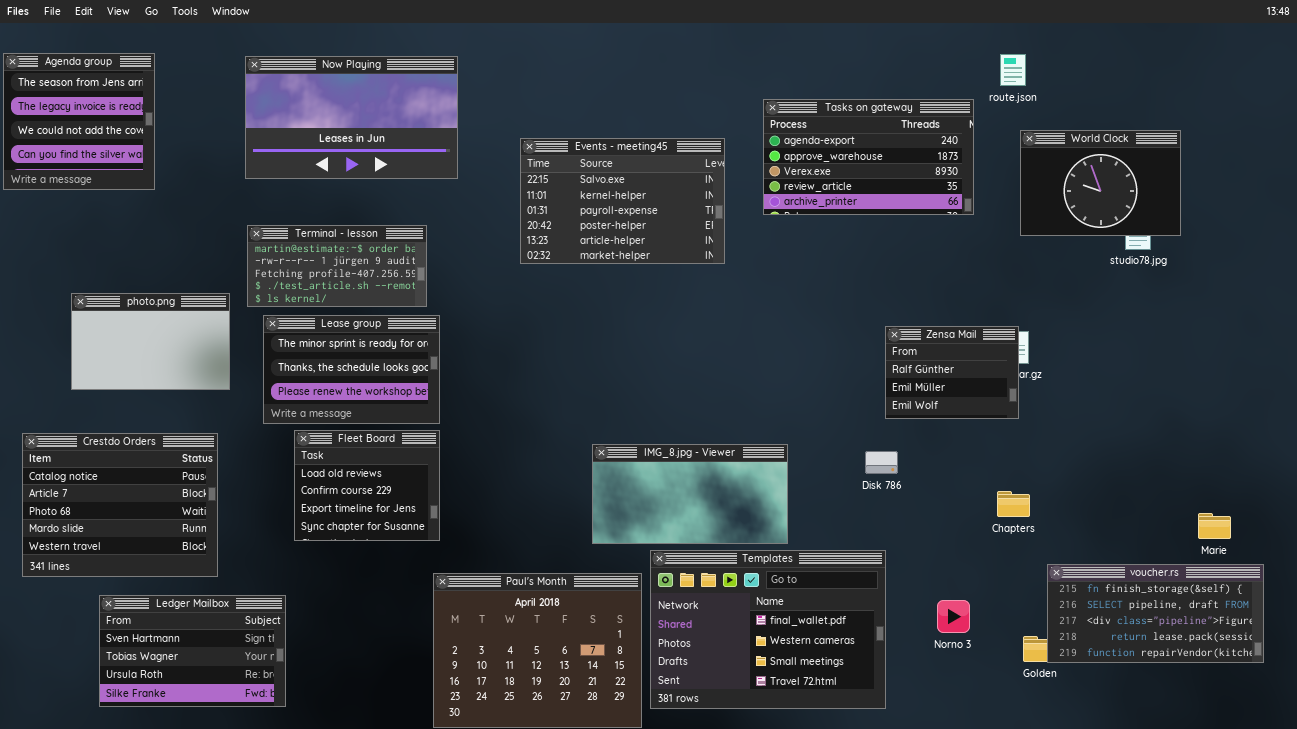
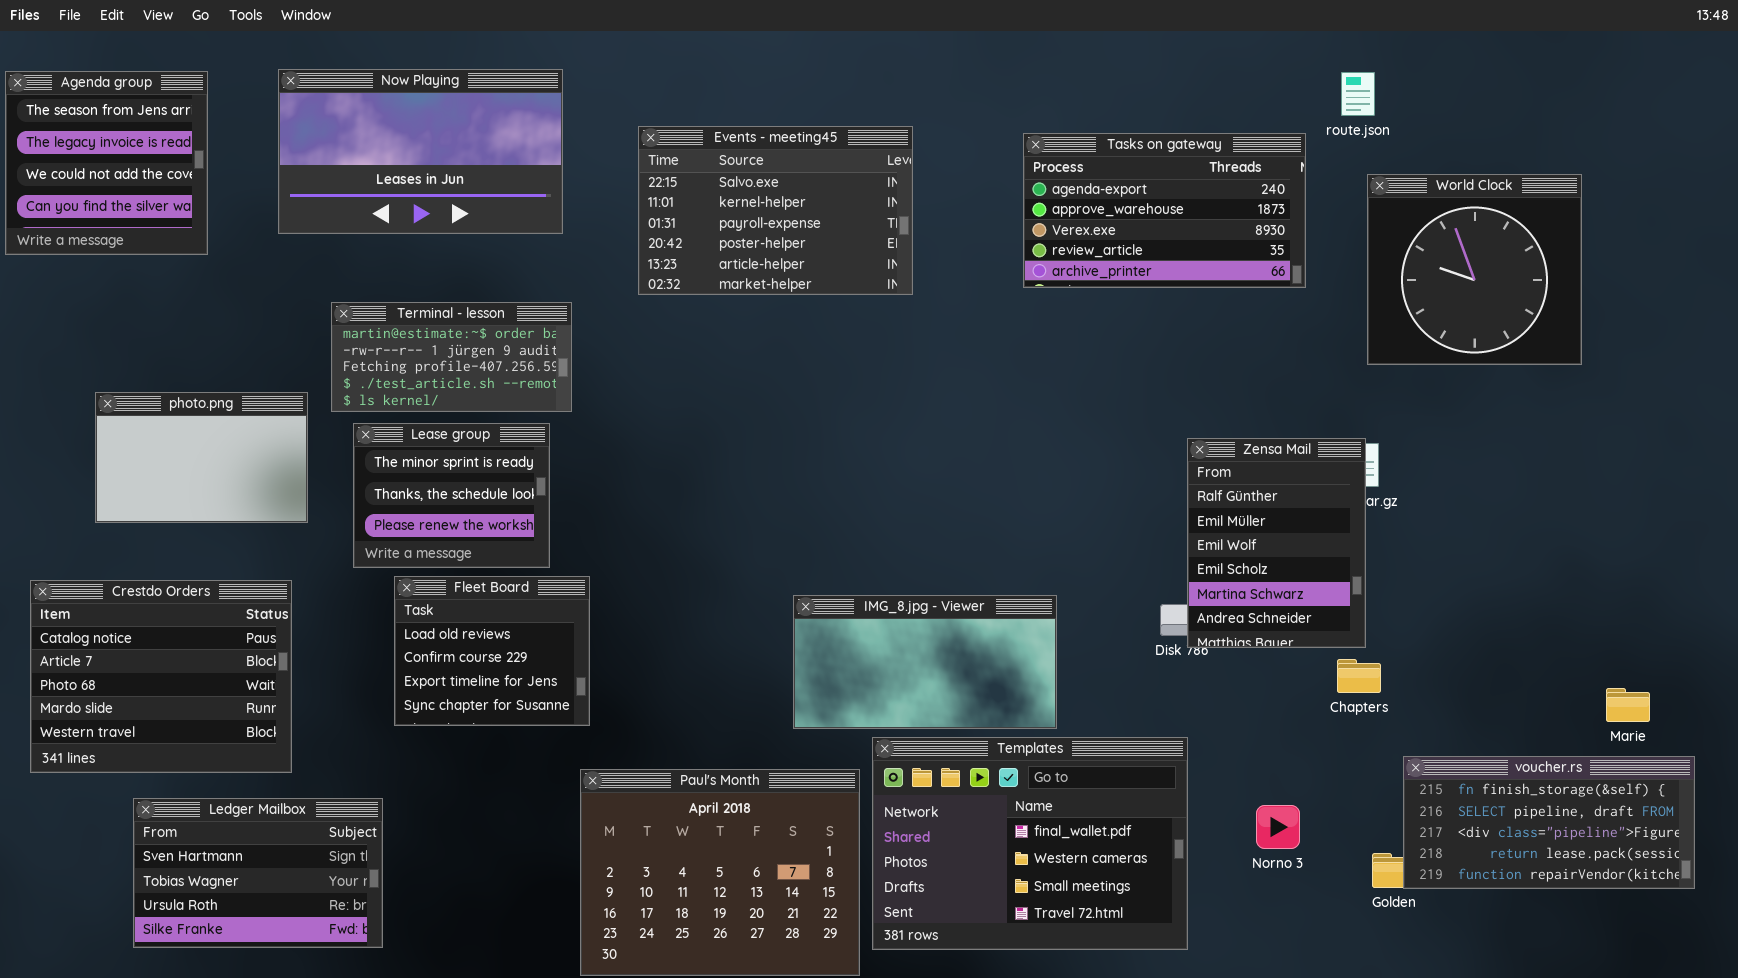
Now Playing: [245,56,458,179] -> [278,69,563,234], moved
World Clock: [1020,130,1181,236] -> [1367,174,1582,365], resized
Events - meeting45: [520,138,725,264] -> [638,126,913,295], moved
Lease group: [263,315,440,424] -> [353,423,550,568], resized
Zensa Mail: [885,326,1019,419] -> [1187,438,1366,648], resized

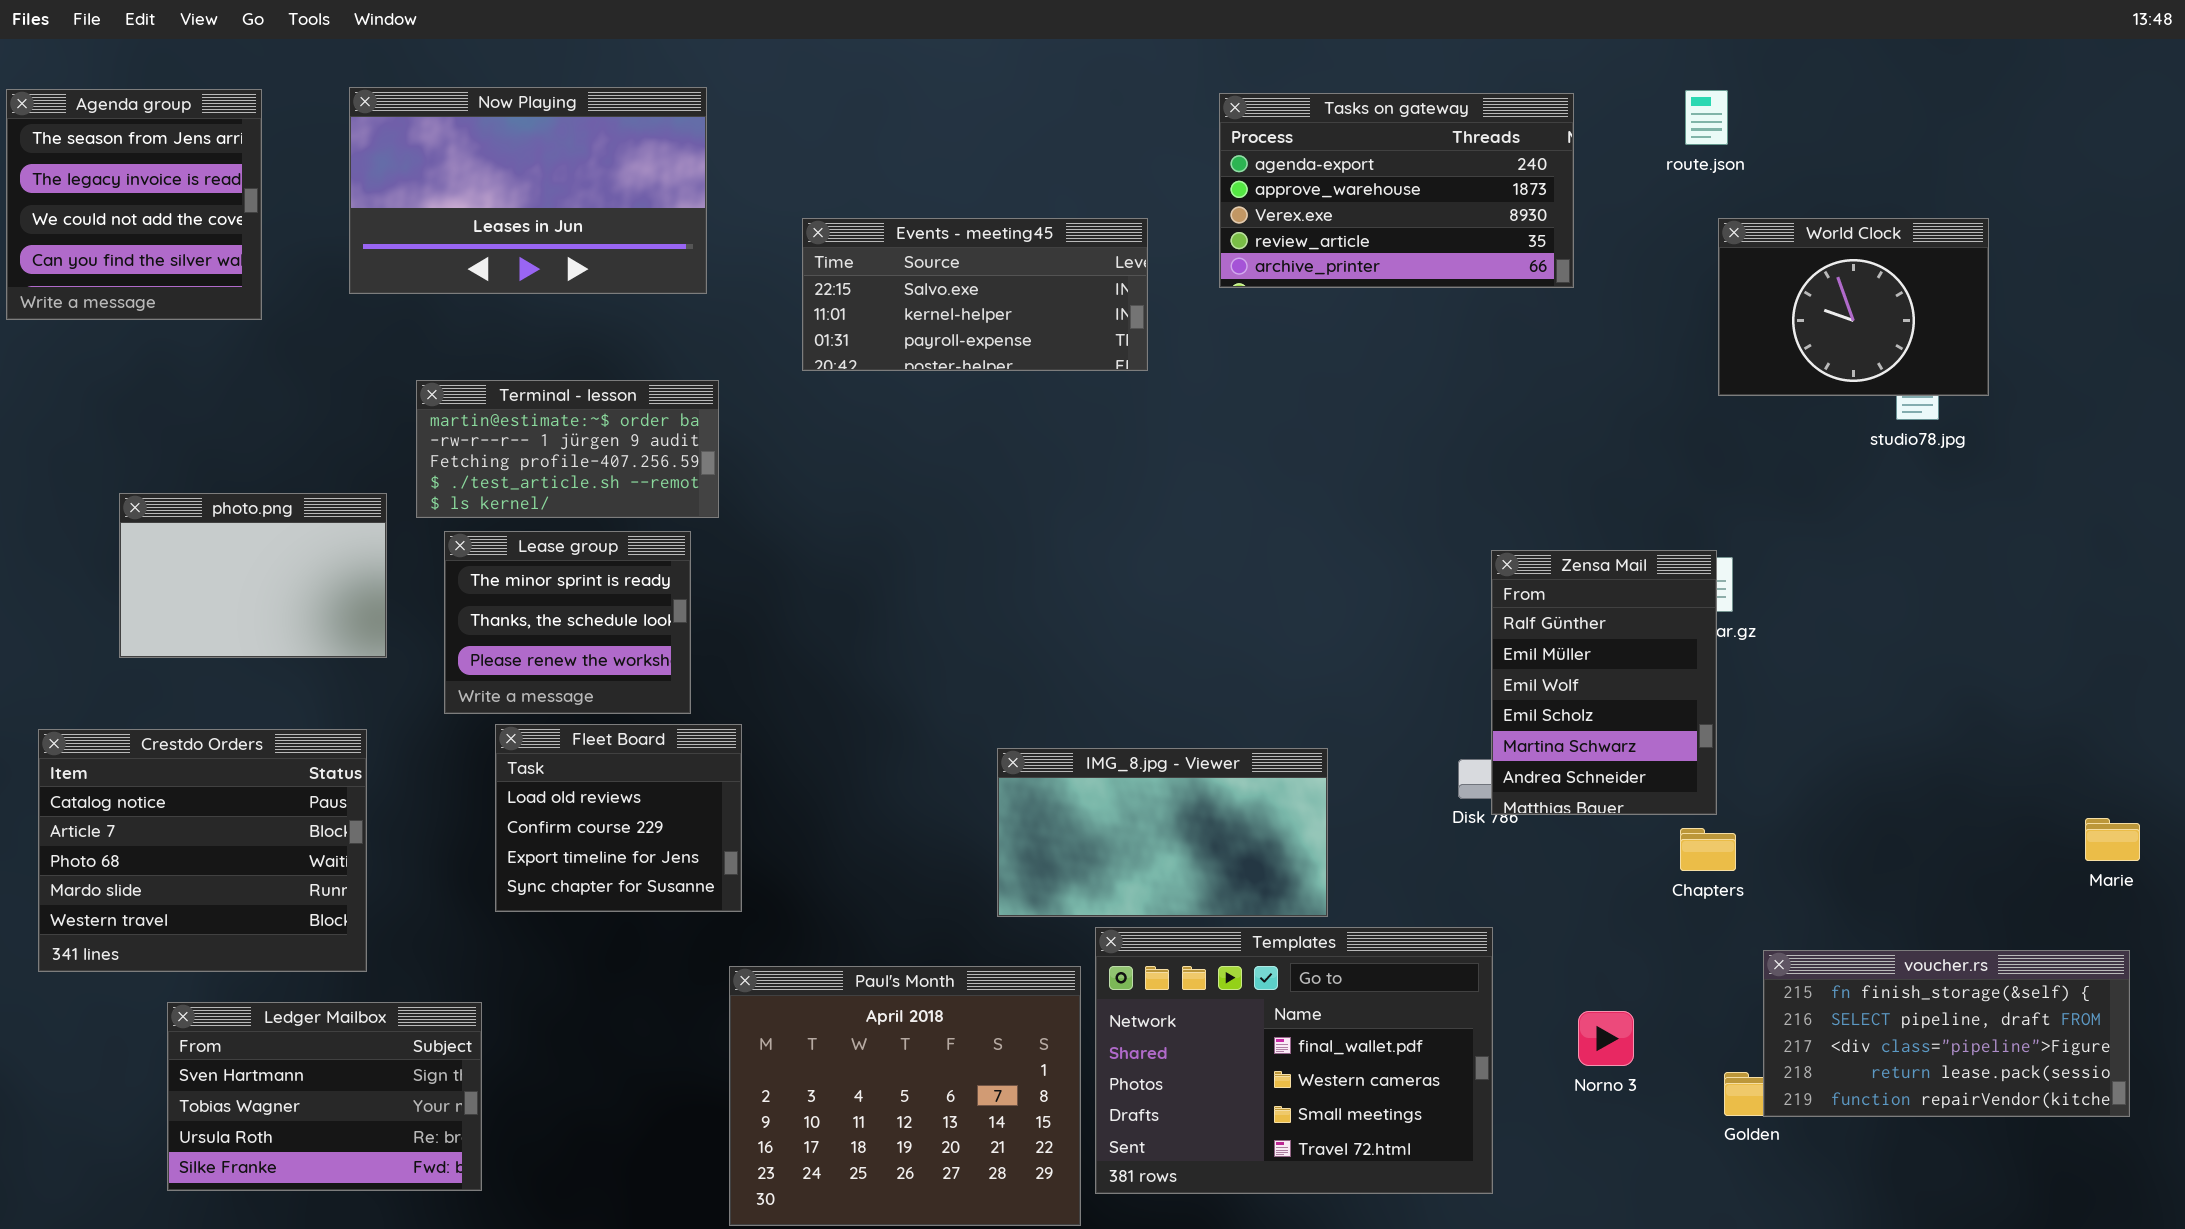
Events - meeting45: [638,126,913,295] -> [802,218,1148,371], resized
Tasks on gateway: [1023,133,1306,288] -> [1219,93,1574,288], moved
World Clock: [1367,174,1582,365] -> [1718,218,1989,396], resized
Marie: [1606,688,1650,722] -> [2085,818,2140,861], moved

